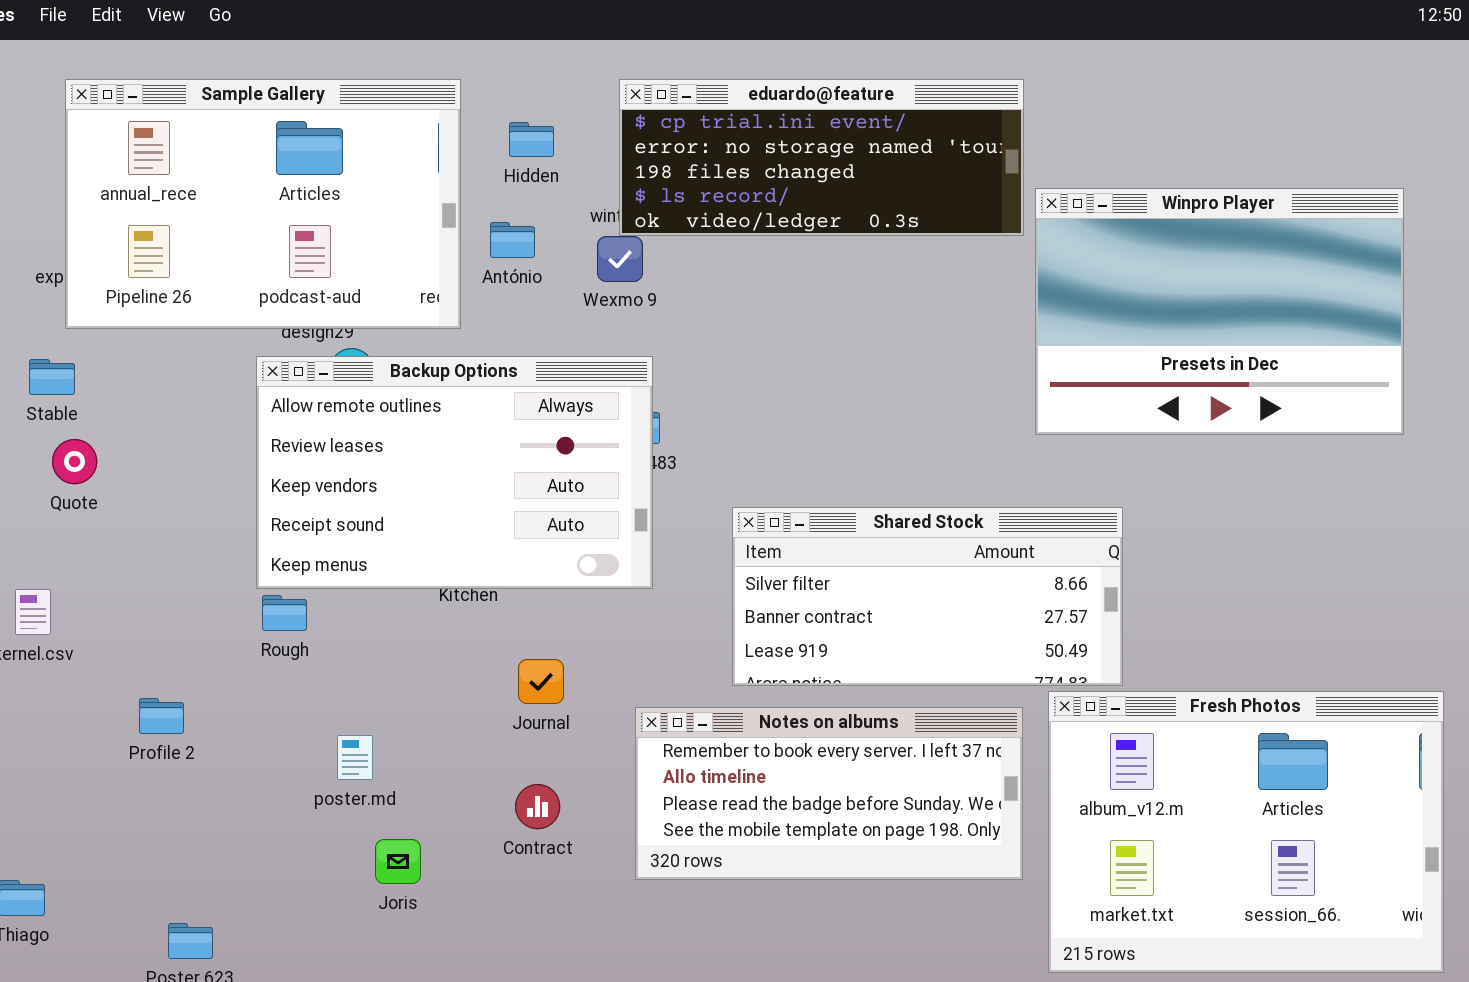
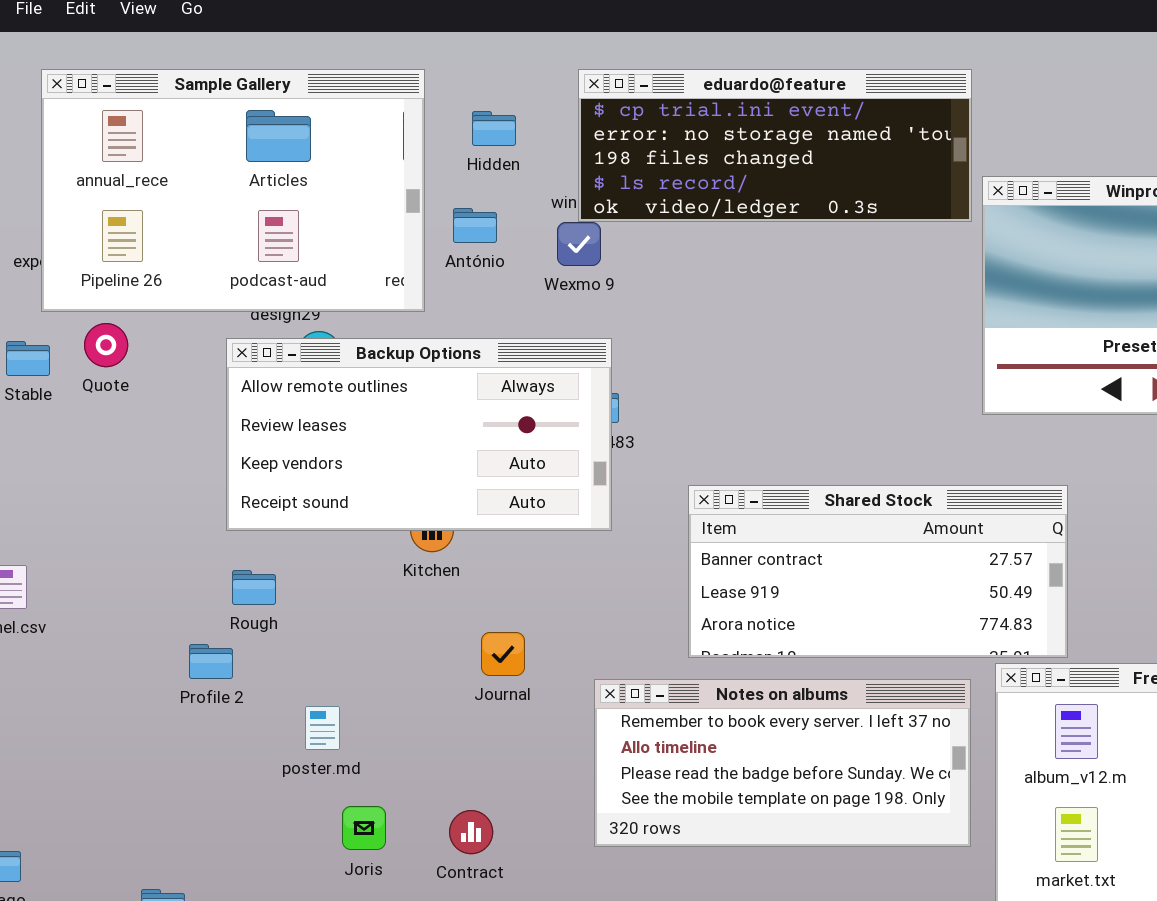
Backup Options: [256,356,653,589] -> [226,338,612,531], resized
Quote: [52,439,97,484] -> [84,323,128,367], moved
Shared Stock: [732,507,1123,686] -> [688,485,1068,658], scrolled down 1 row
Profile 2: [139,698,184,734] -> [189,644,233,679], moved
Contract: [515,784,560,829] -> [449,810,493,854], moved

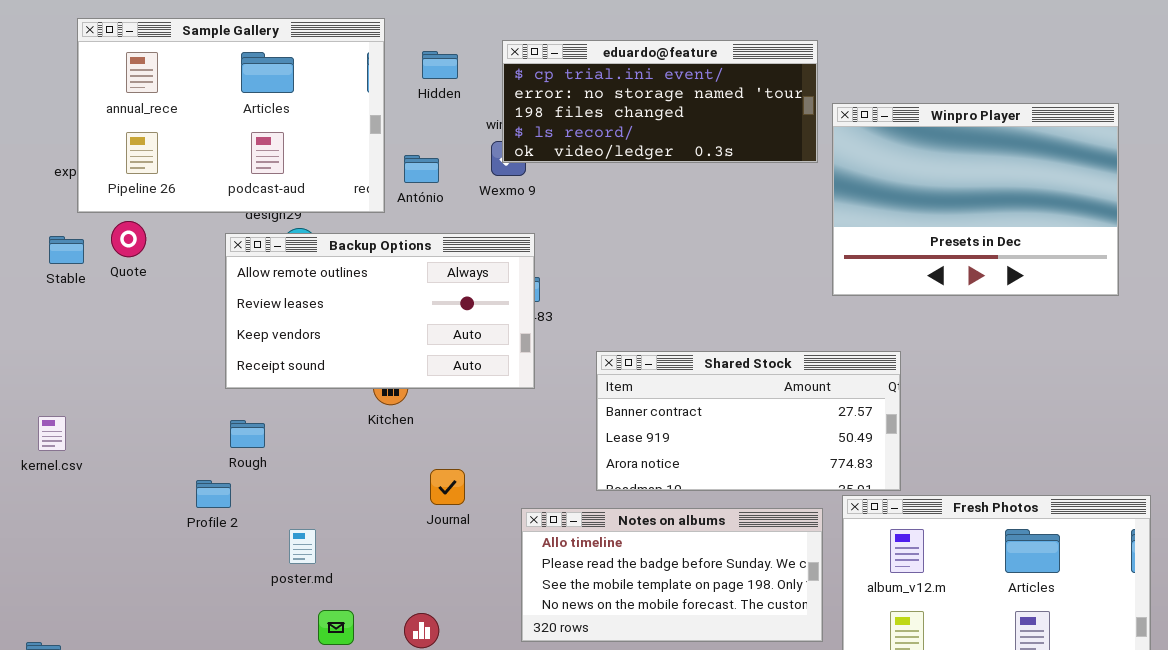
eduardo@feature: [578,69,972,222] -> [502,40,818,163], moved
António: [453,208,497,243] -> [404,155,439,183], moved
Notes on albums: [594,679,971,847] -> [521,508,823,642], scrolled down 1 row

